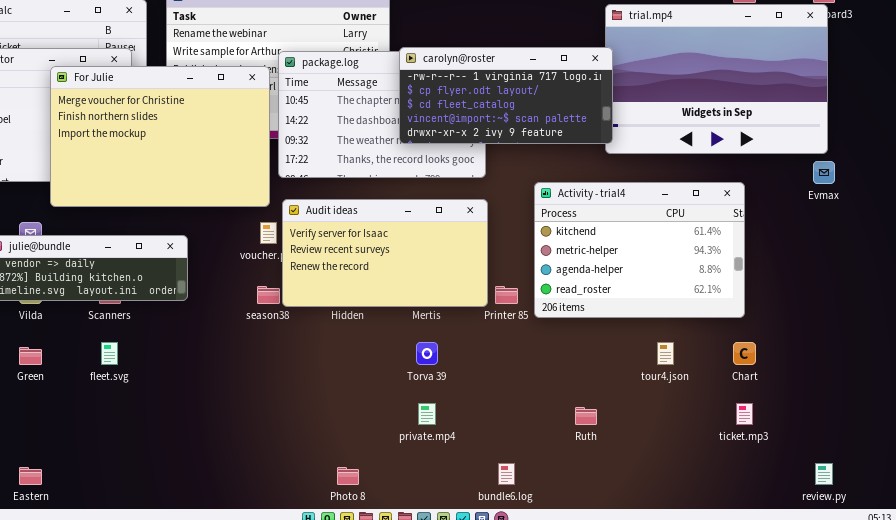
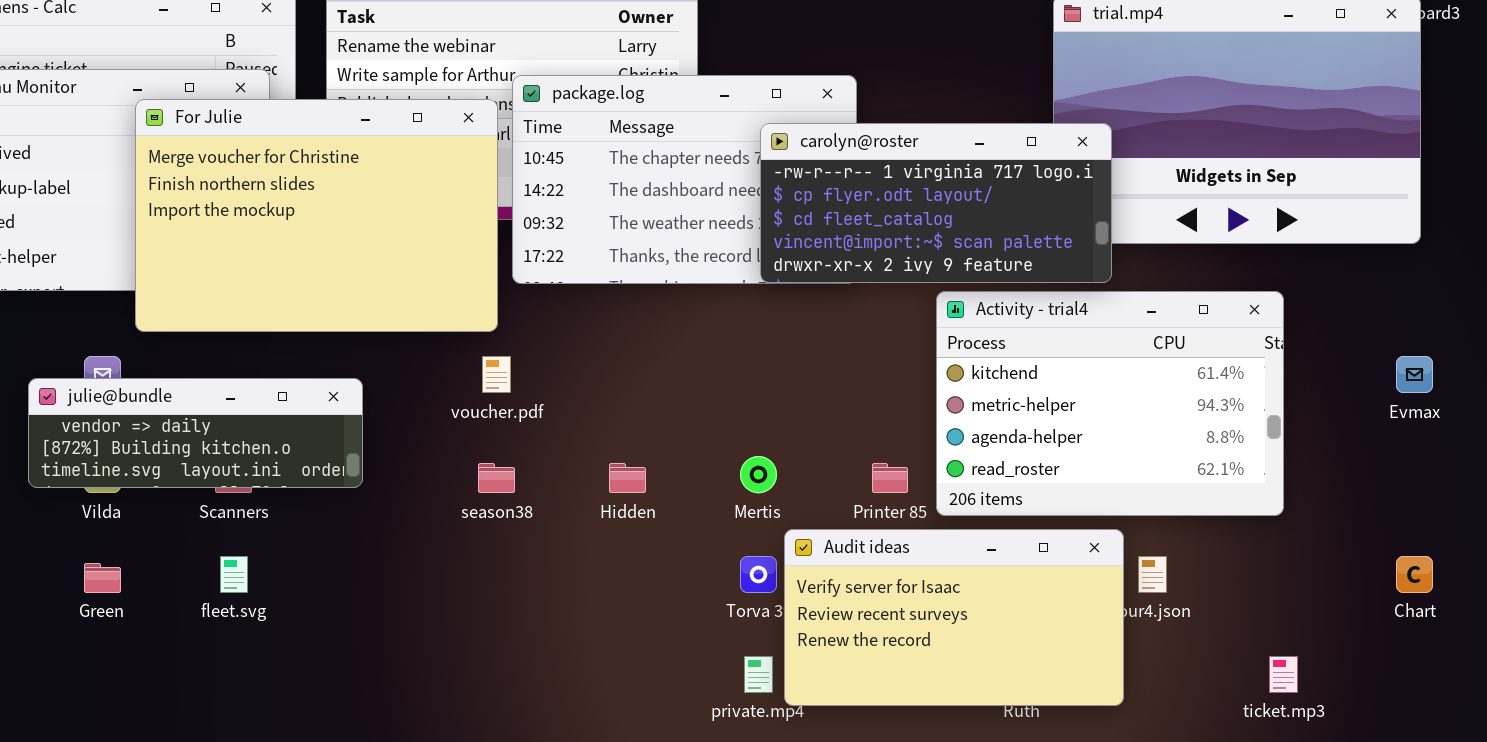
carolyn@roster: [399,47,613,144] -> [760,123,1112,283], moved
Evmax: [813,161,835,184] -> [1396,356,1433,393], moved
Audit ideas: [282,199,488,307] -> [784,529,1124,706], moved
Chart: [733,342,756,365] -> [1396,556,1433,593], moved

